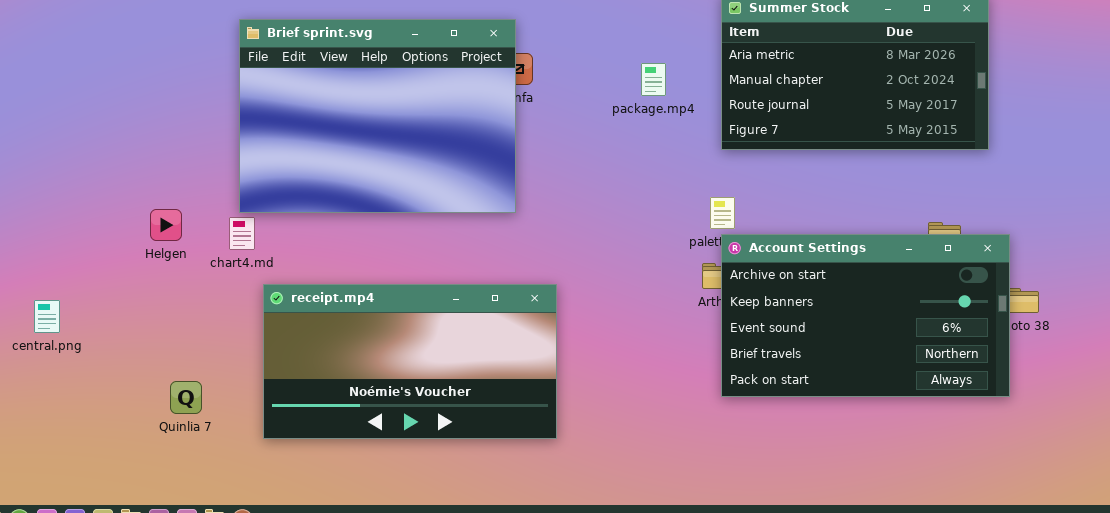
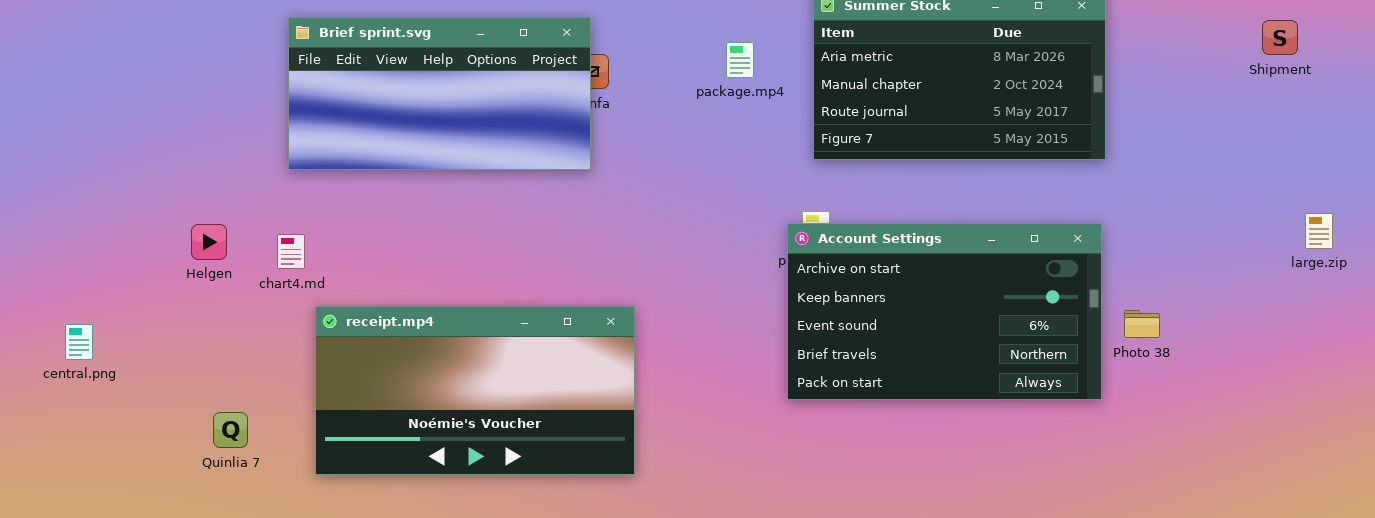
Brief sprint.svg: [239,19,516,213] -> [288,17,591,170], resized
package.mp4: [641,63,666,96] -> [726,42,754,78], moved
Account Settings: [721,234,1010,397] -> [787,223,1102,400], moved

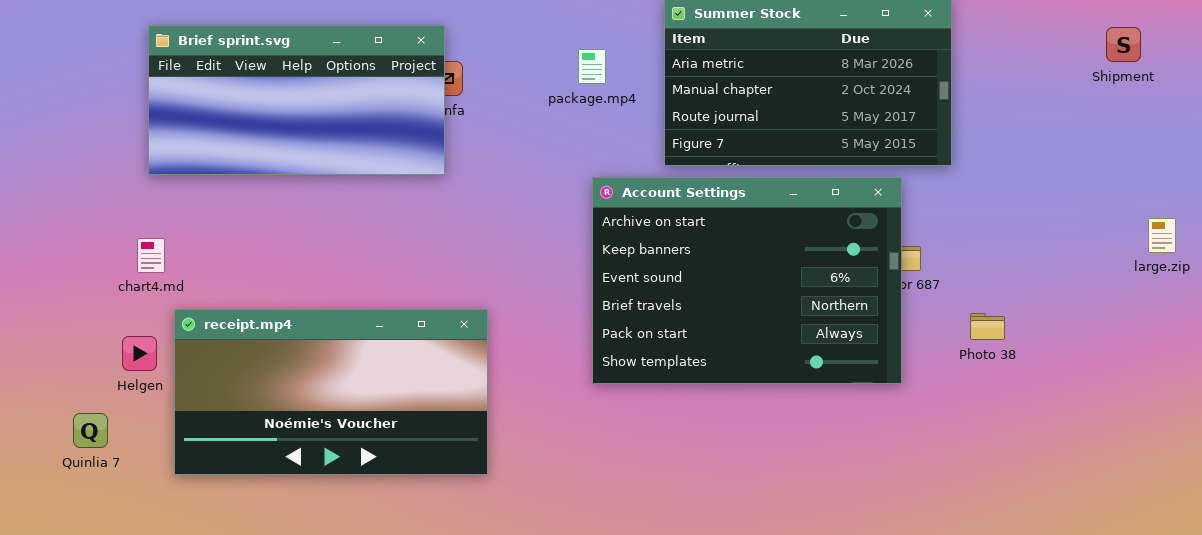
Account Settings: [787,223,1102,400] -> [592,177,902,384], moved, resized
Helgen: [191,224,227,260] -> [122,336,157,371], moved

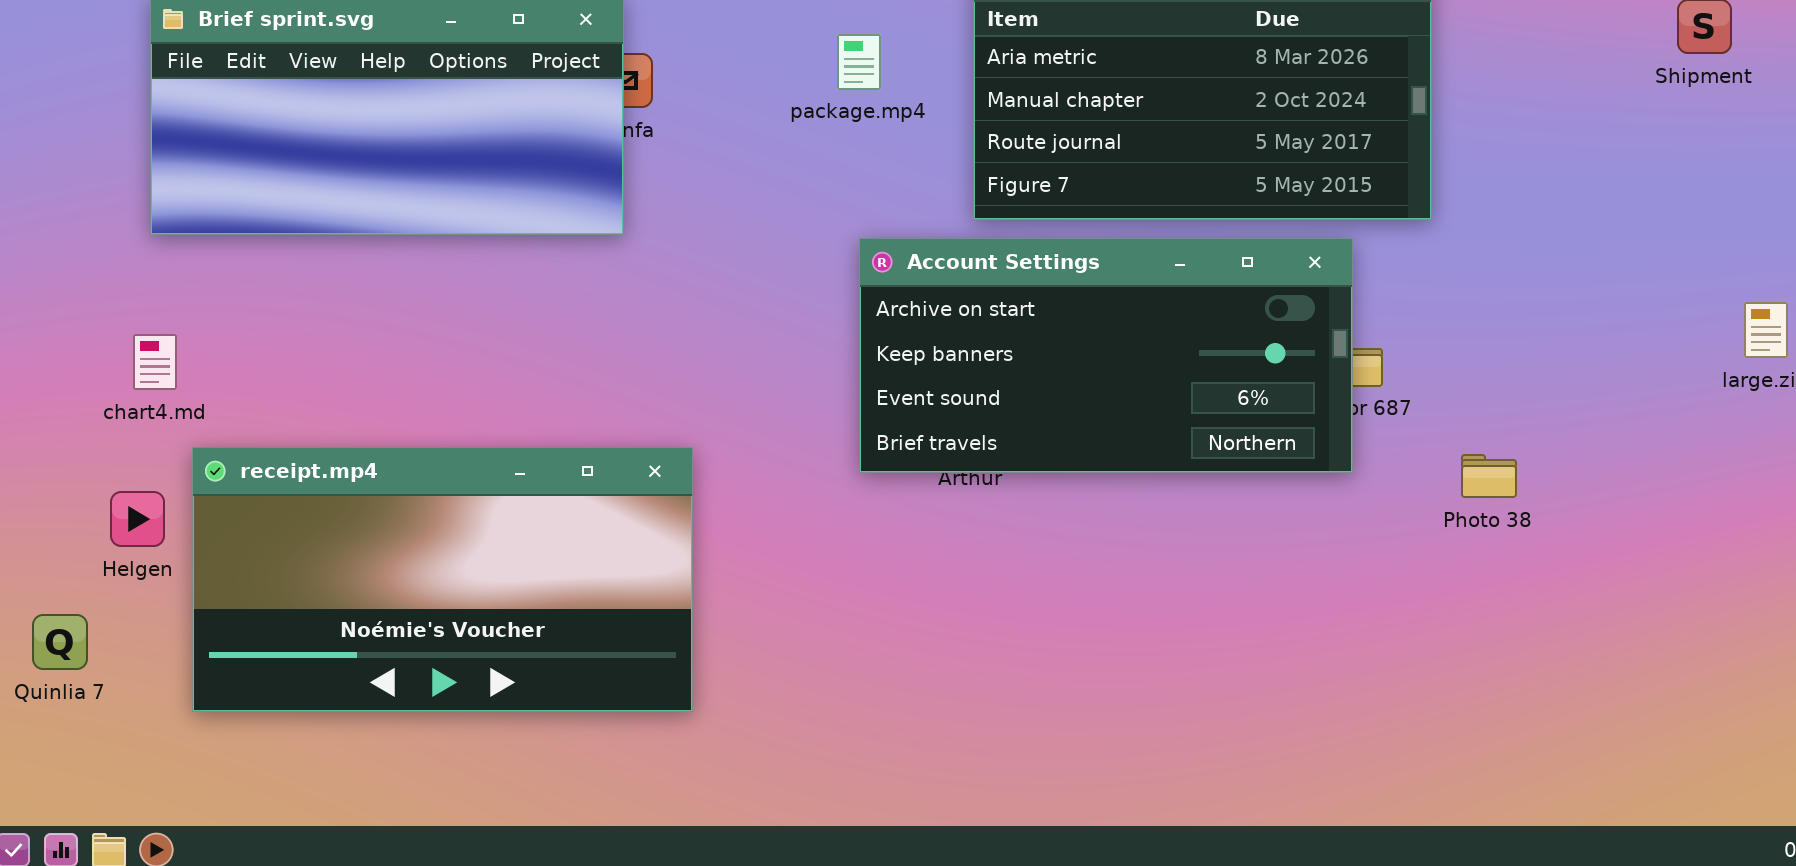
Account Settings: [592,177,902,384] -> [859,238,1353,473], resized

